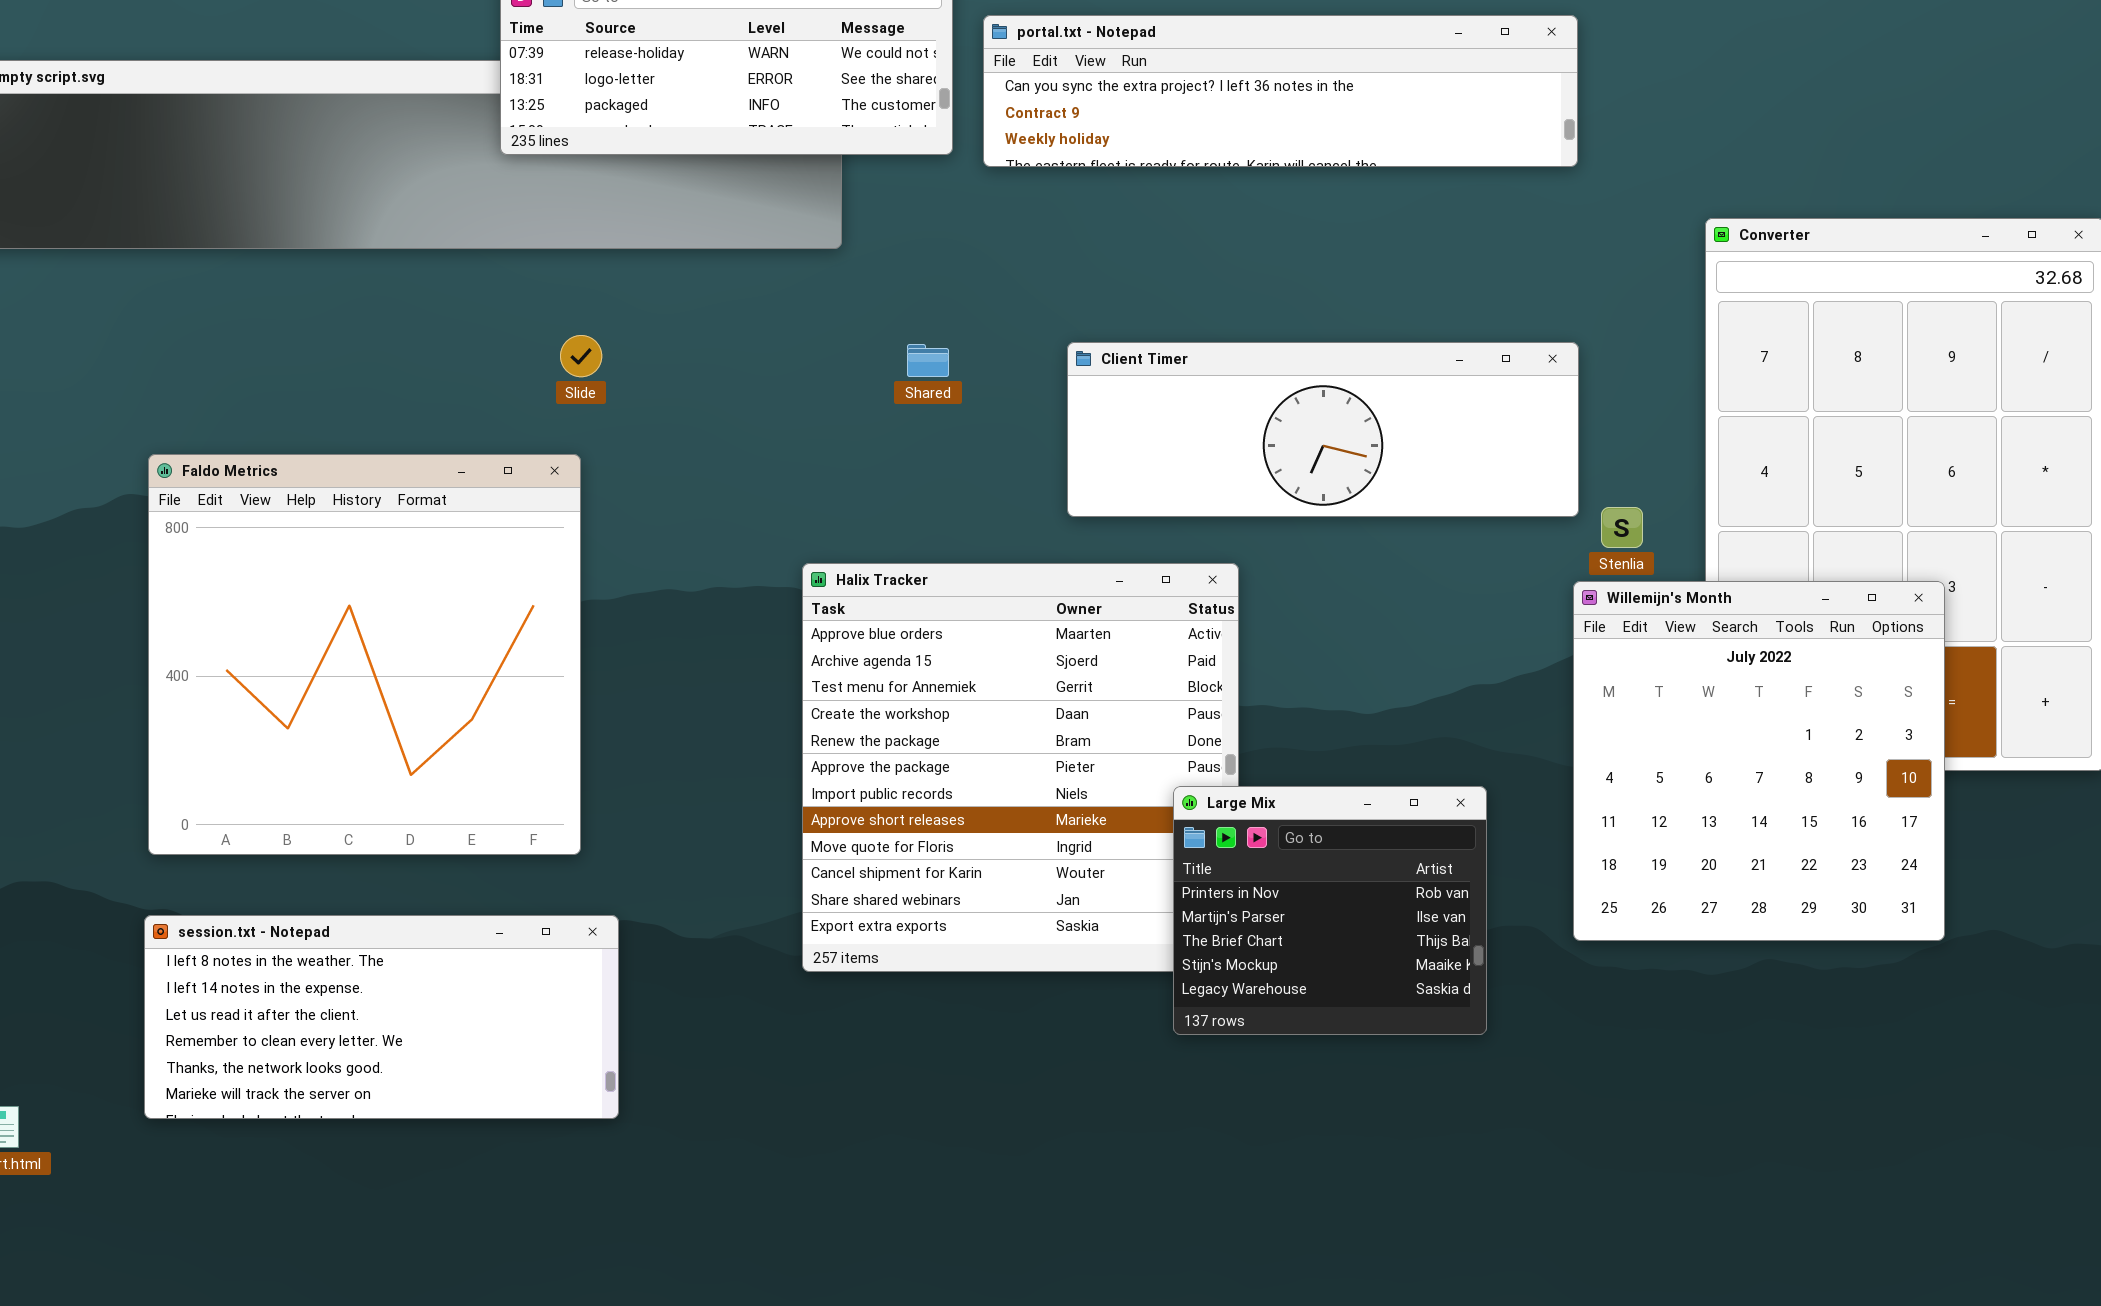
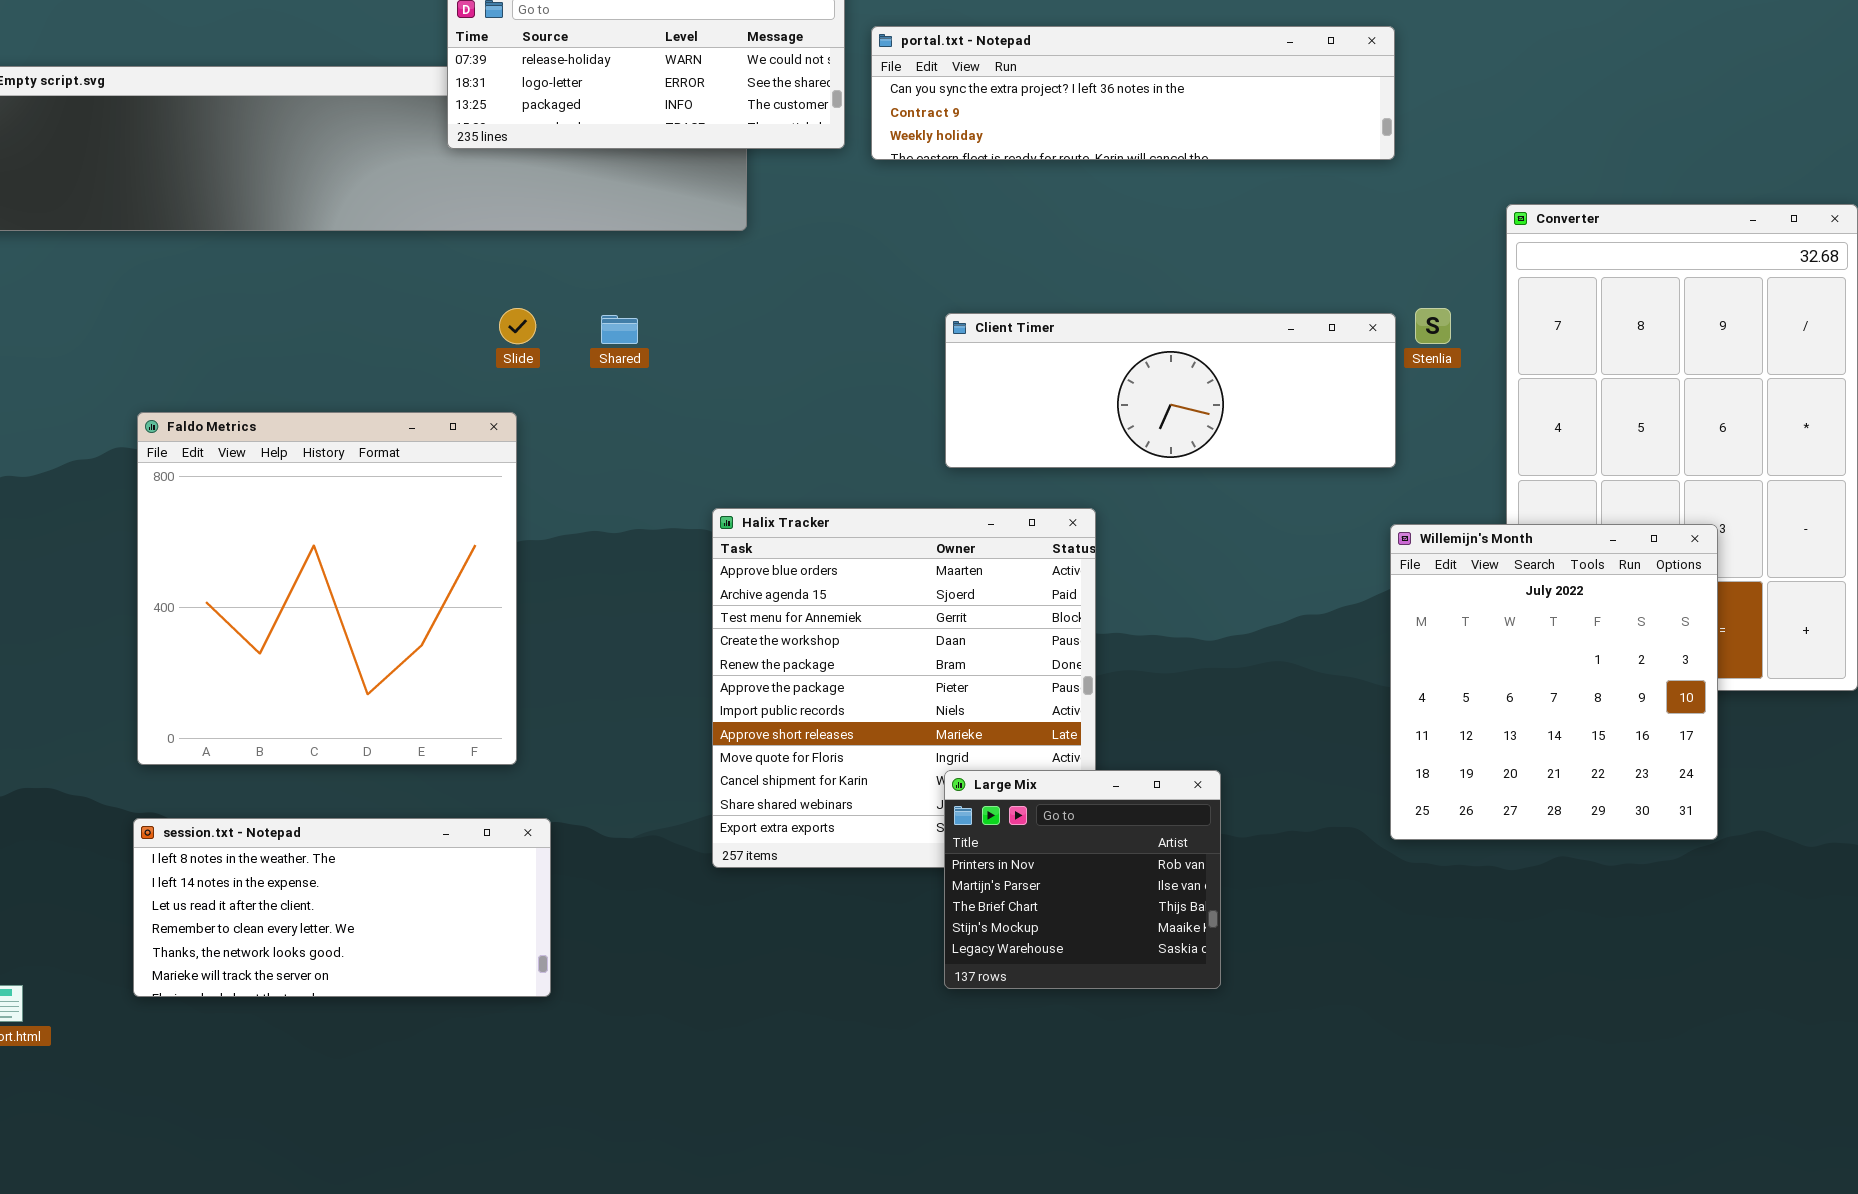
Shared: [907,344,949,377] -> [601,315,638,344], moved
Stenlia: [1601,507,1643,548] -> [1415,308,1451,344], moved
Large Mix: [1173,786,1487,1035] -> [944,770,1221,989], moved

